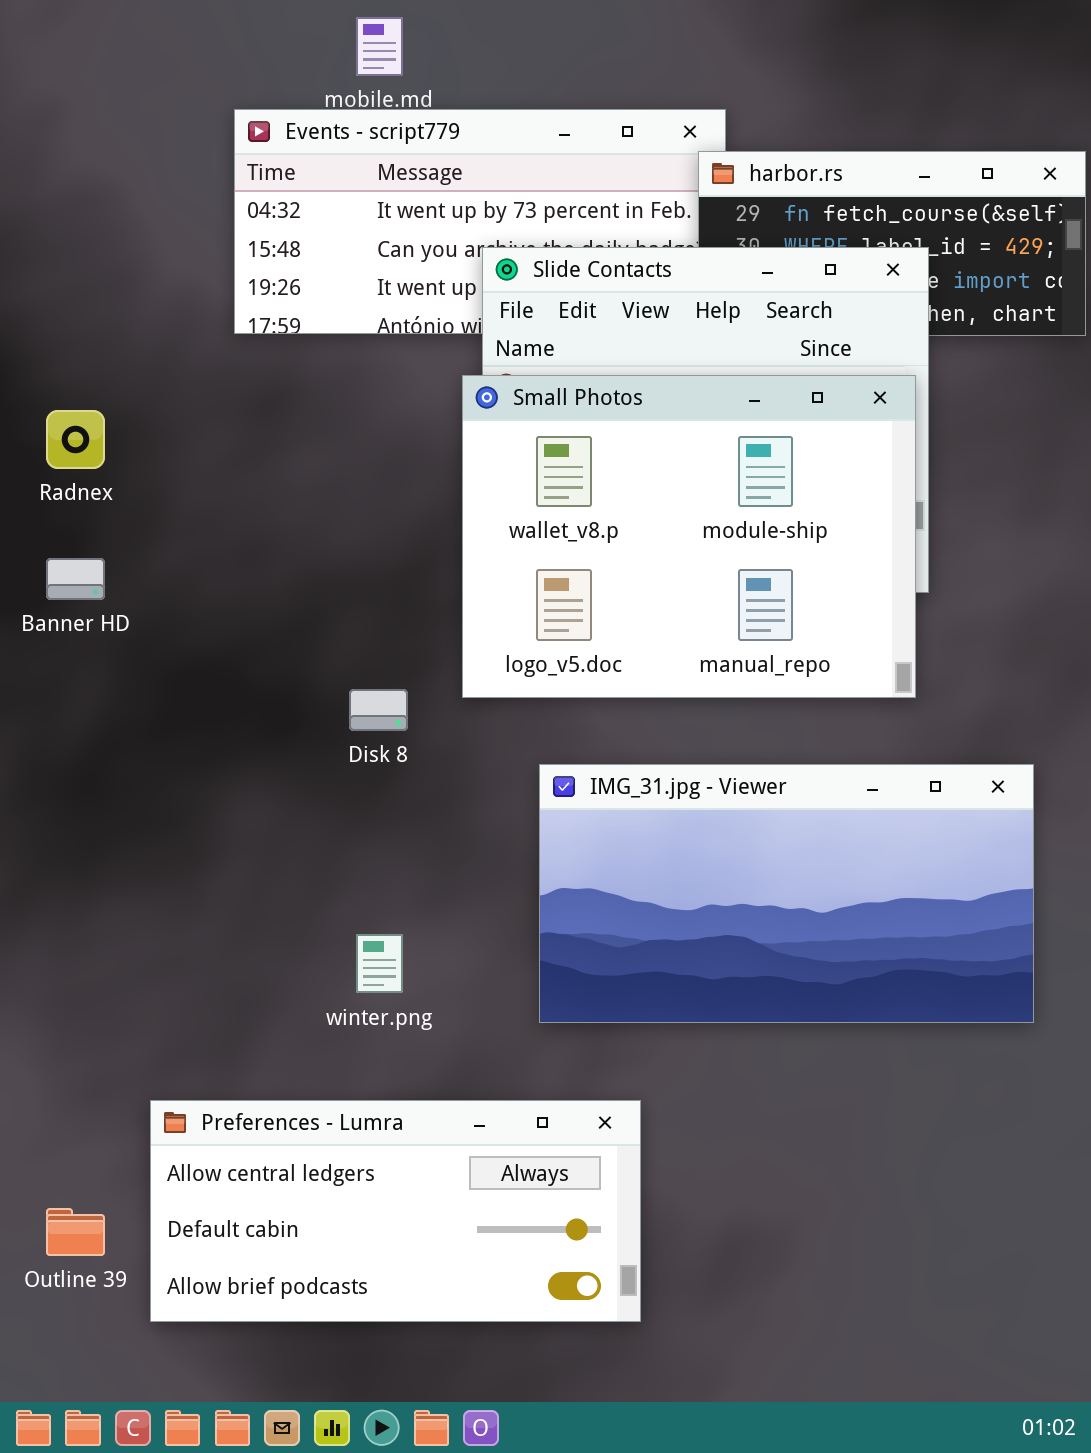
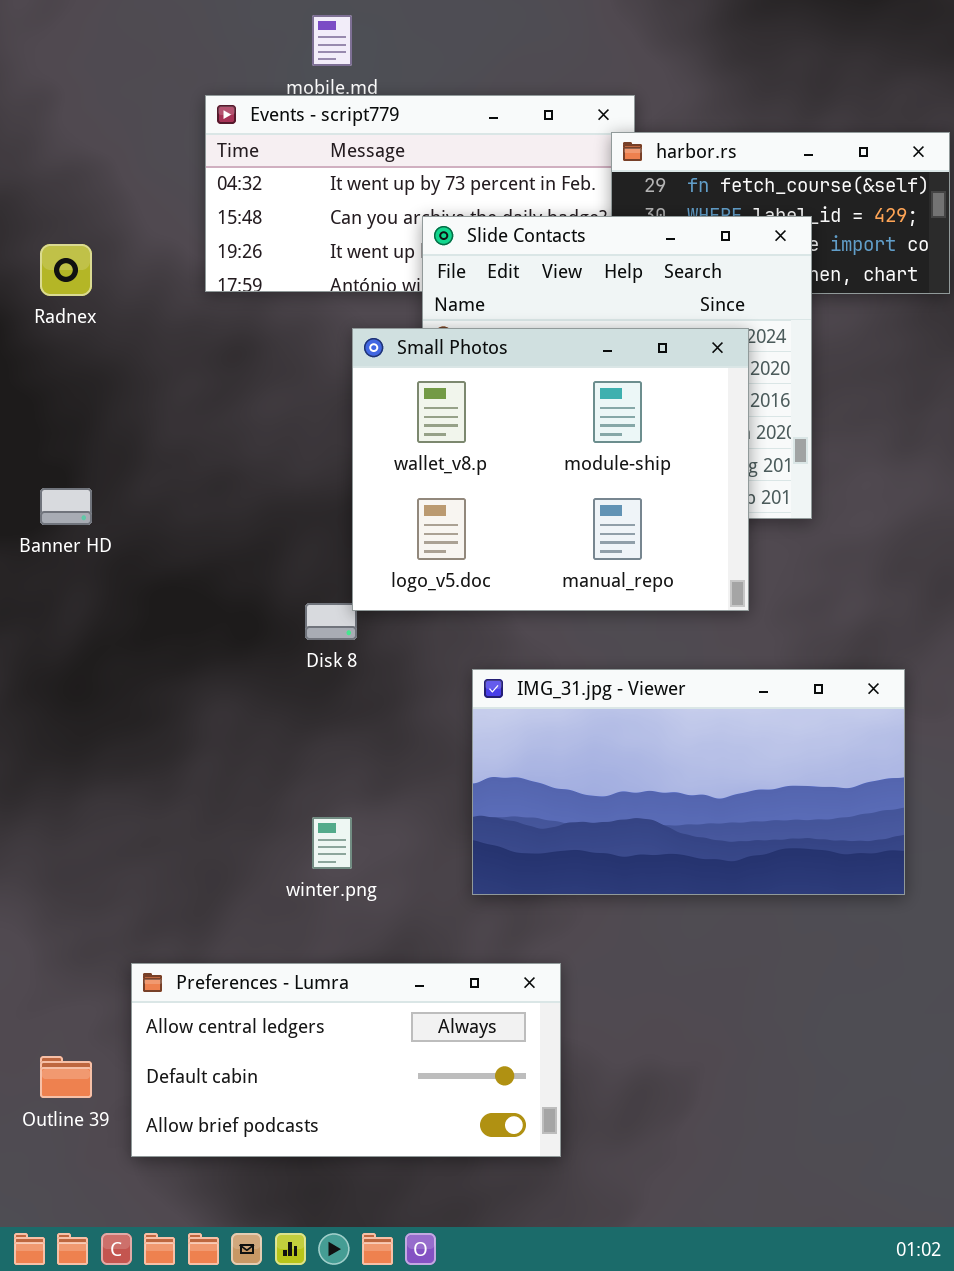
Small Photos: [462,375,916,698] -> [352,328,749,611], moved
Radnex: [46,410,105,469] -> [40,244,92,296], moved

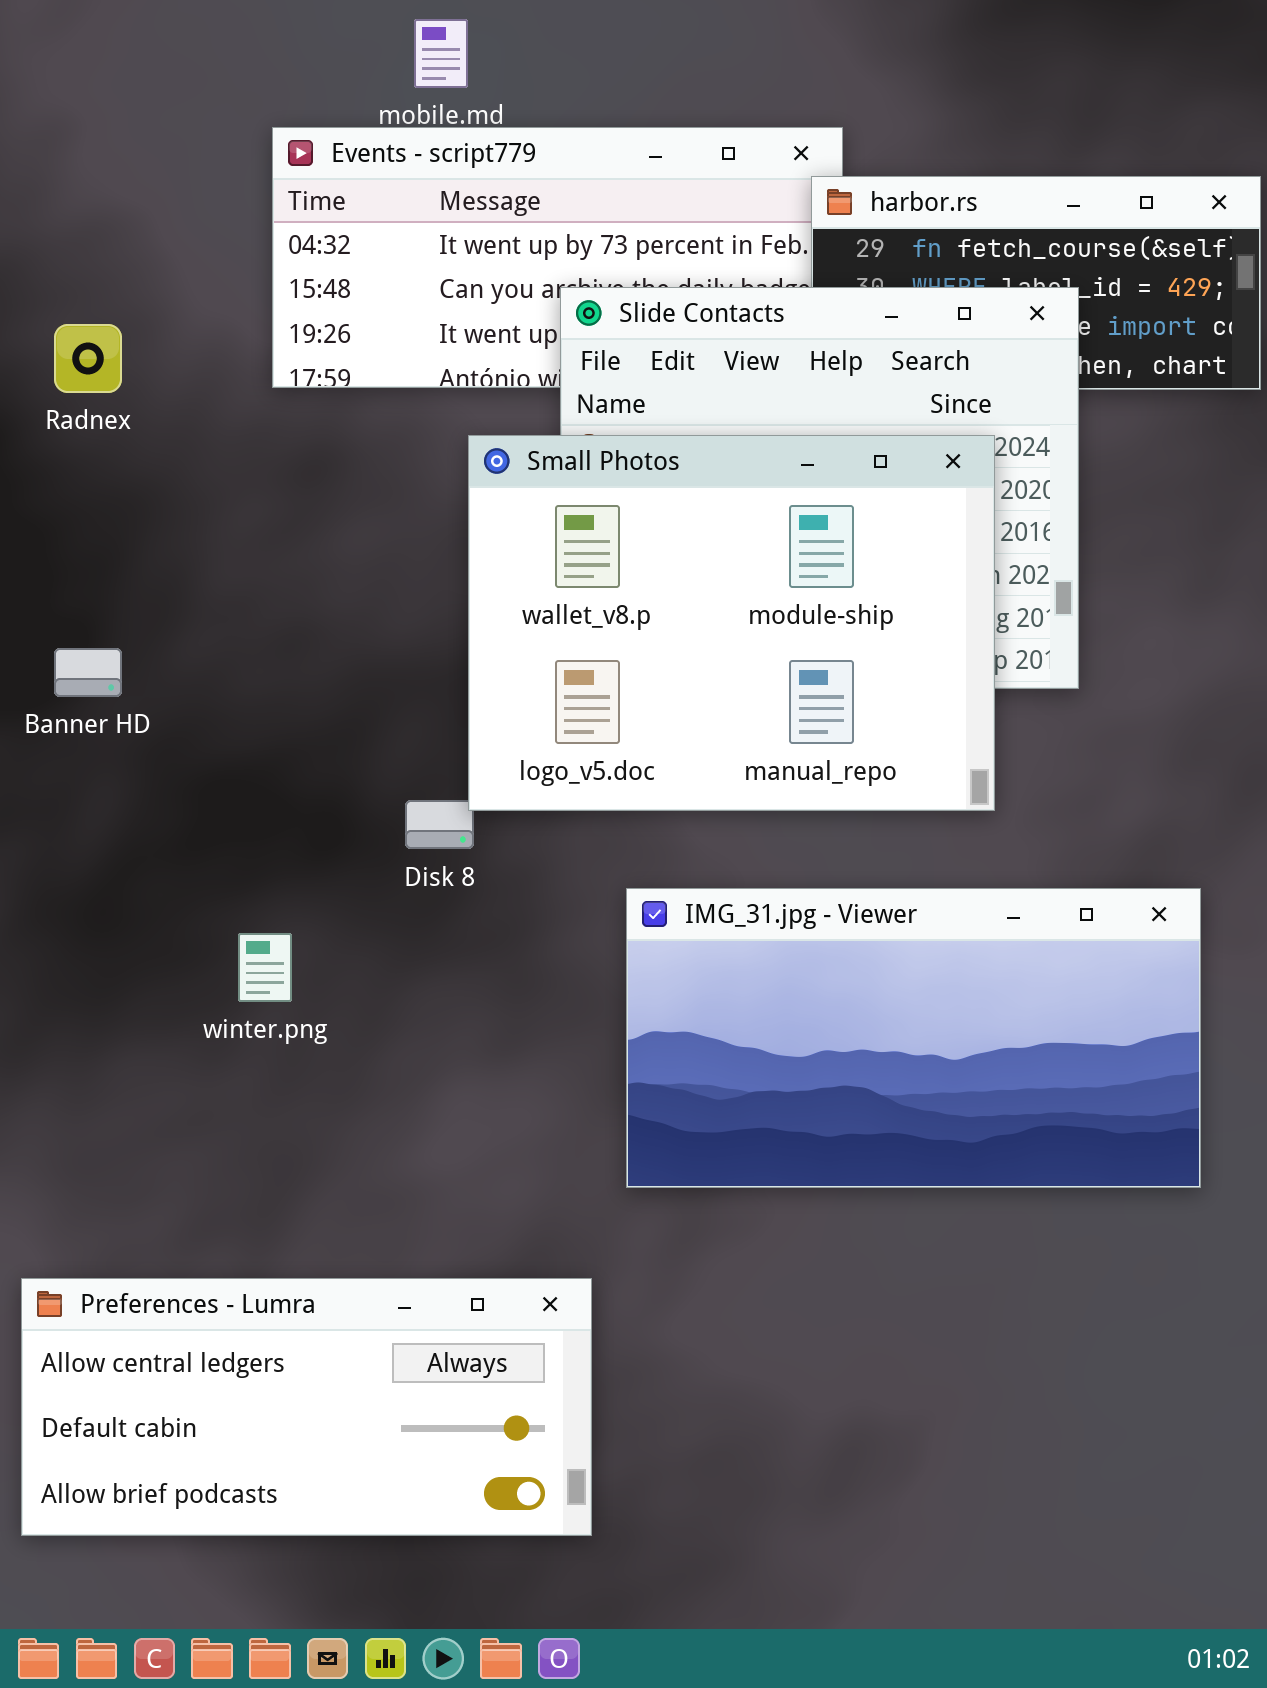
winter.png: [312,817,352,869] -> [238,933,292,1002], moved
Preferences - Lumra: [131,963,561,1157] -> [21,1278,592,1536], moved

